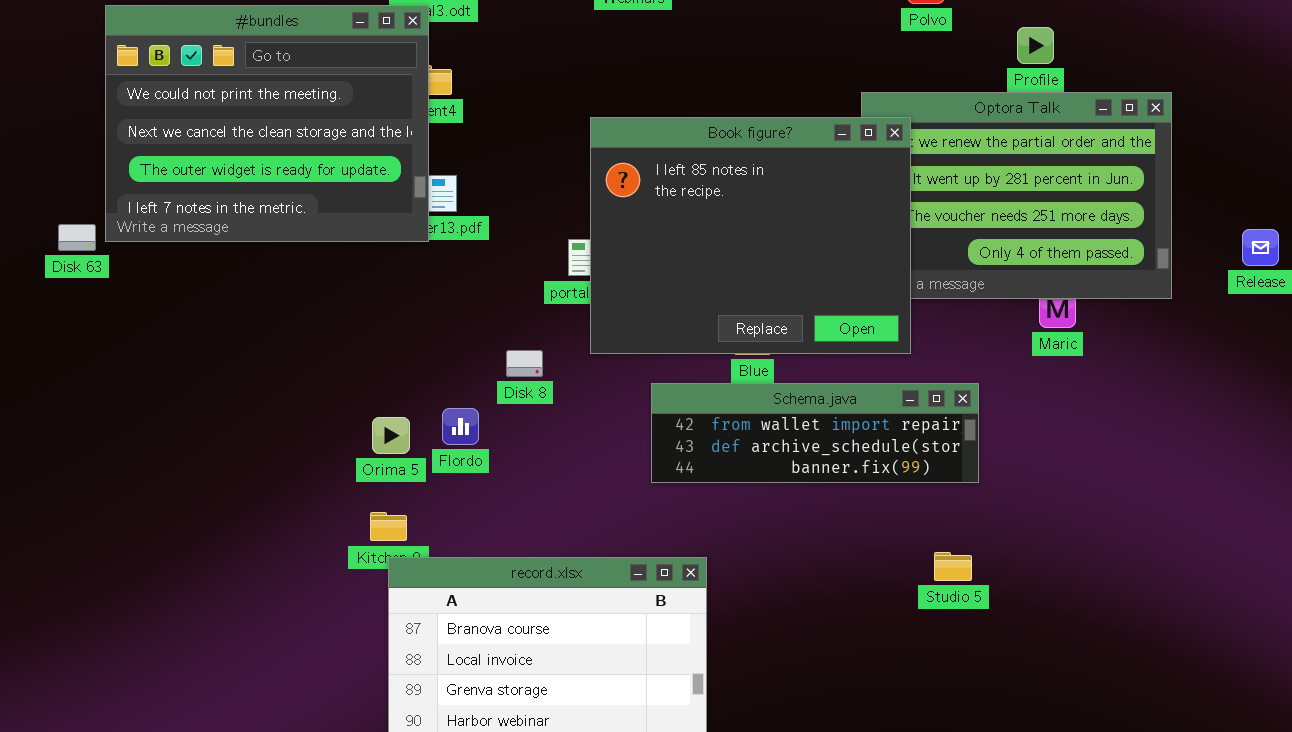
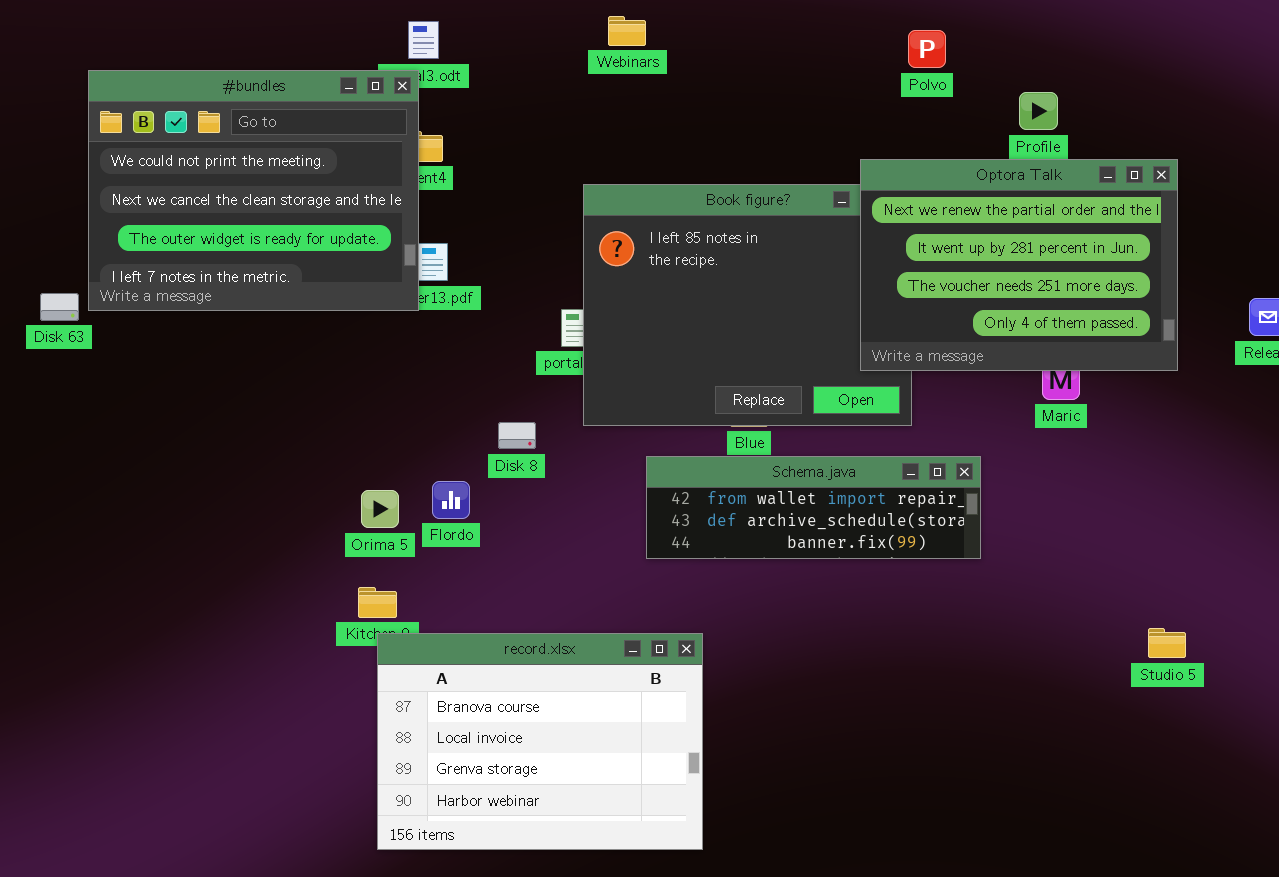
Optora Talk: [861,92,1172,299] -> [860,159,1178,371], raised
Studio 5: [934,552,972,581] -> [1148,628,1186,658], moved

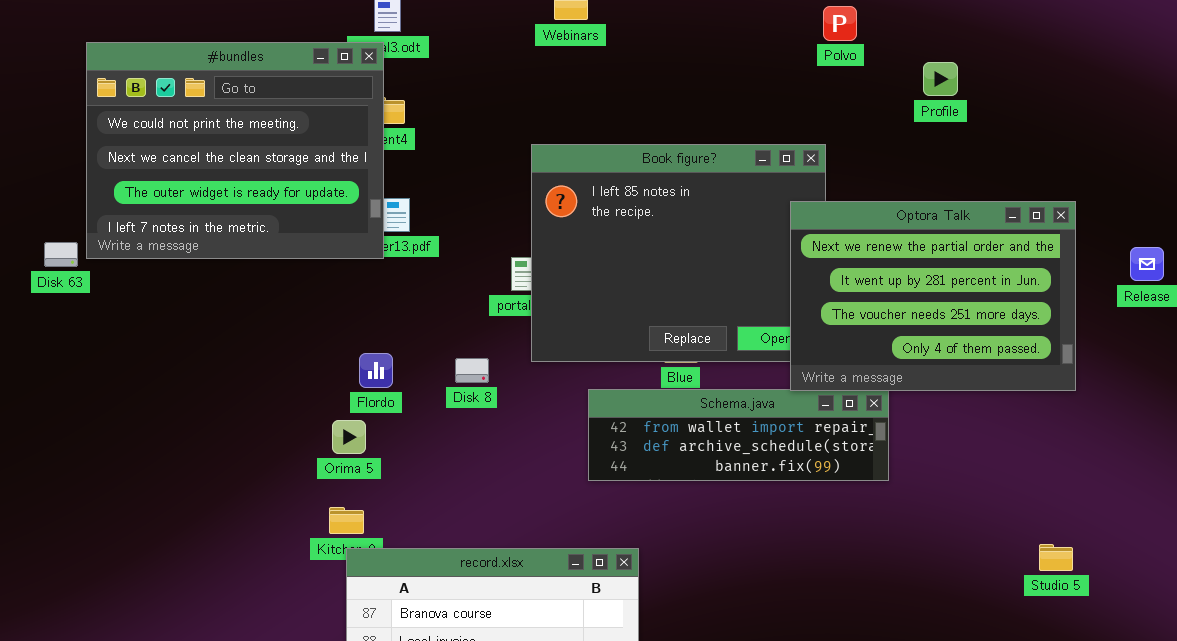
Optora Talk: [860,159,1178,371] -> [790,201,1076,391], moved
Flordo: [432,481,470,519] -> [359,353,393,388], moved

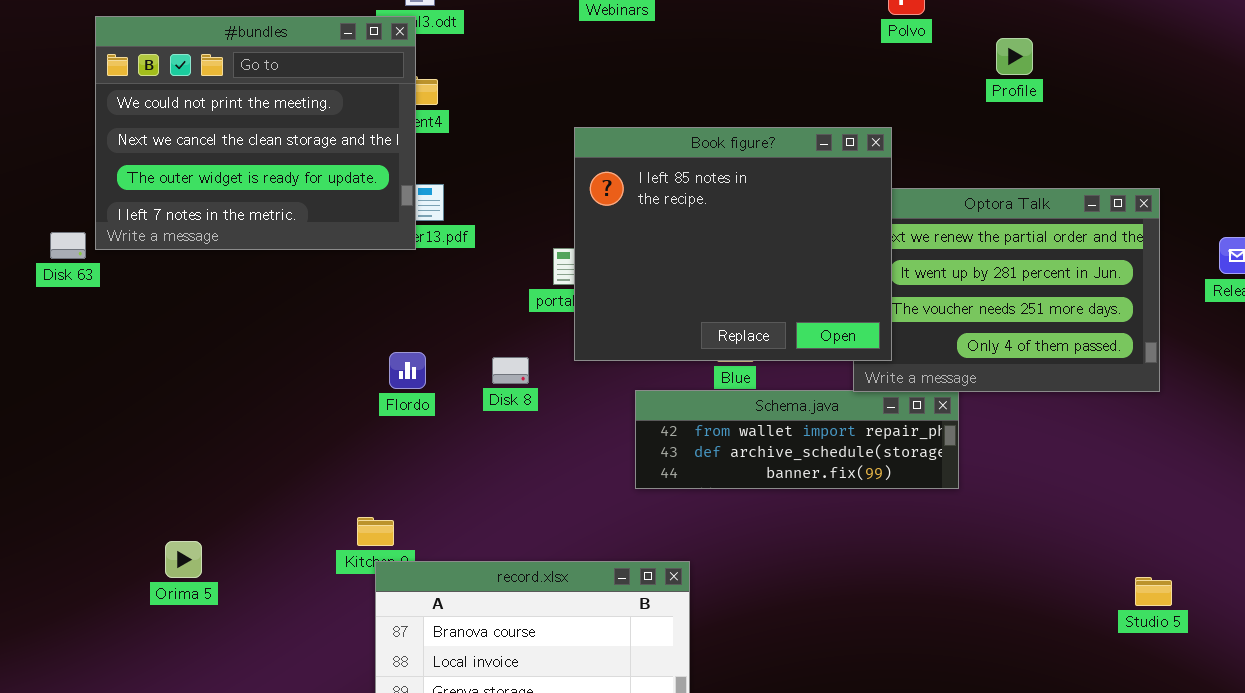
Book figure?: [531,144,826,362] -> [574,127,892,361], raised
Orima 5: [332,420,366,454] -> [165,541,202,578], moved
Studio 5: [1039,544,1073,571] -> [1135,577,1172,606], moved

